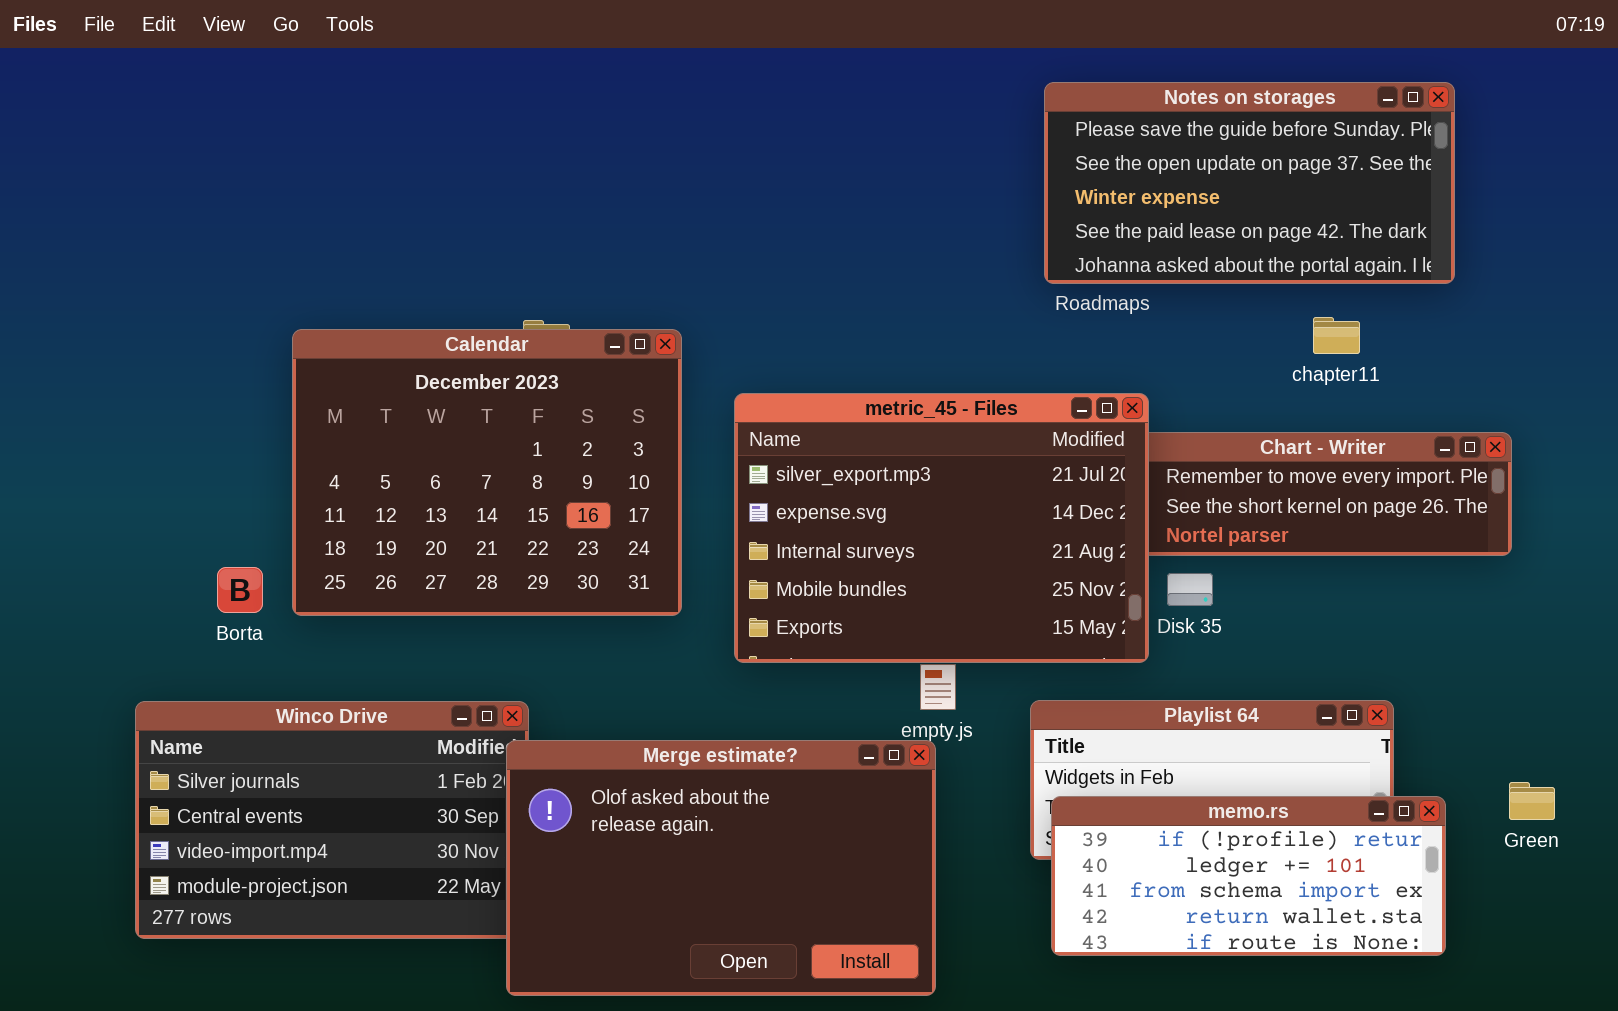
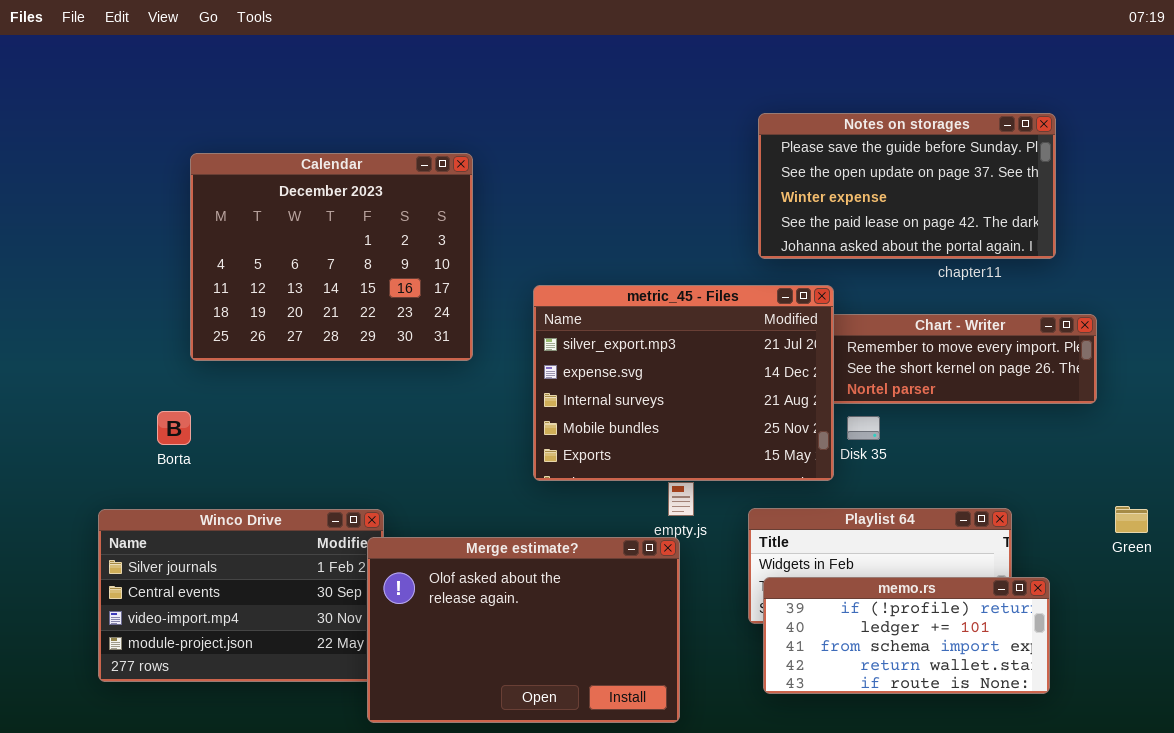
Notes on storages: [1044,82,1455,284] -> [758,113,1056,259], moved
Calendar: [292,329,682,616] -> [190,153,473,361], moved
Green: [1509,782,1555,820] -> [1115,506,1148,533], moved

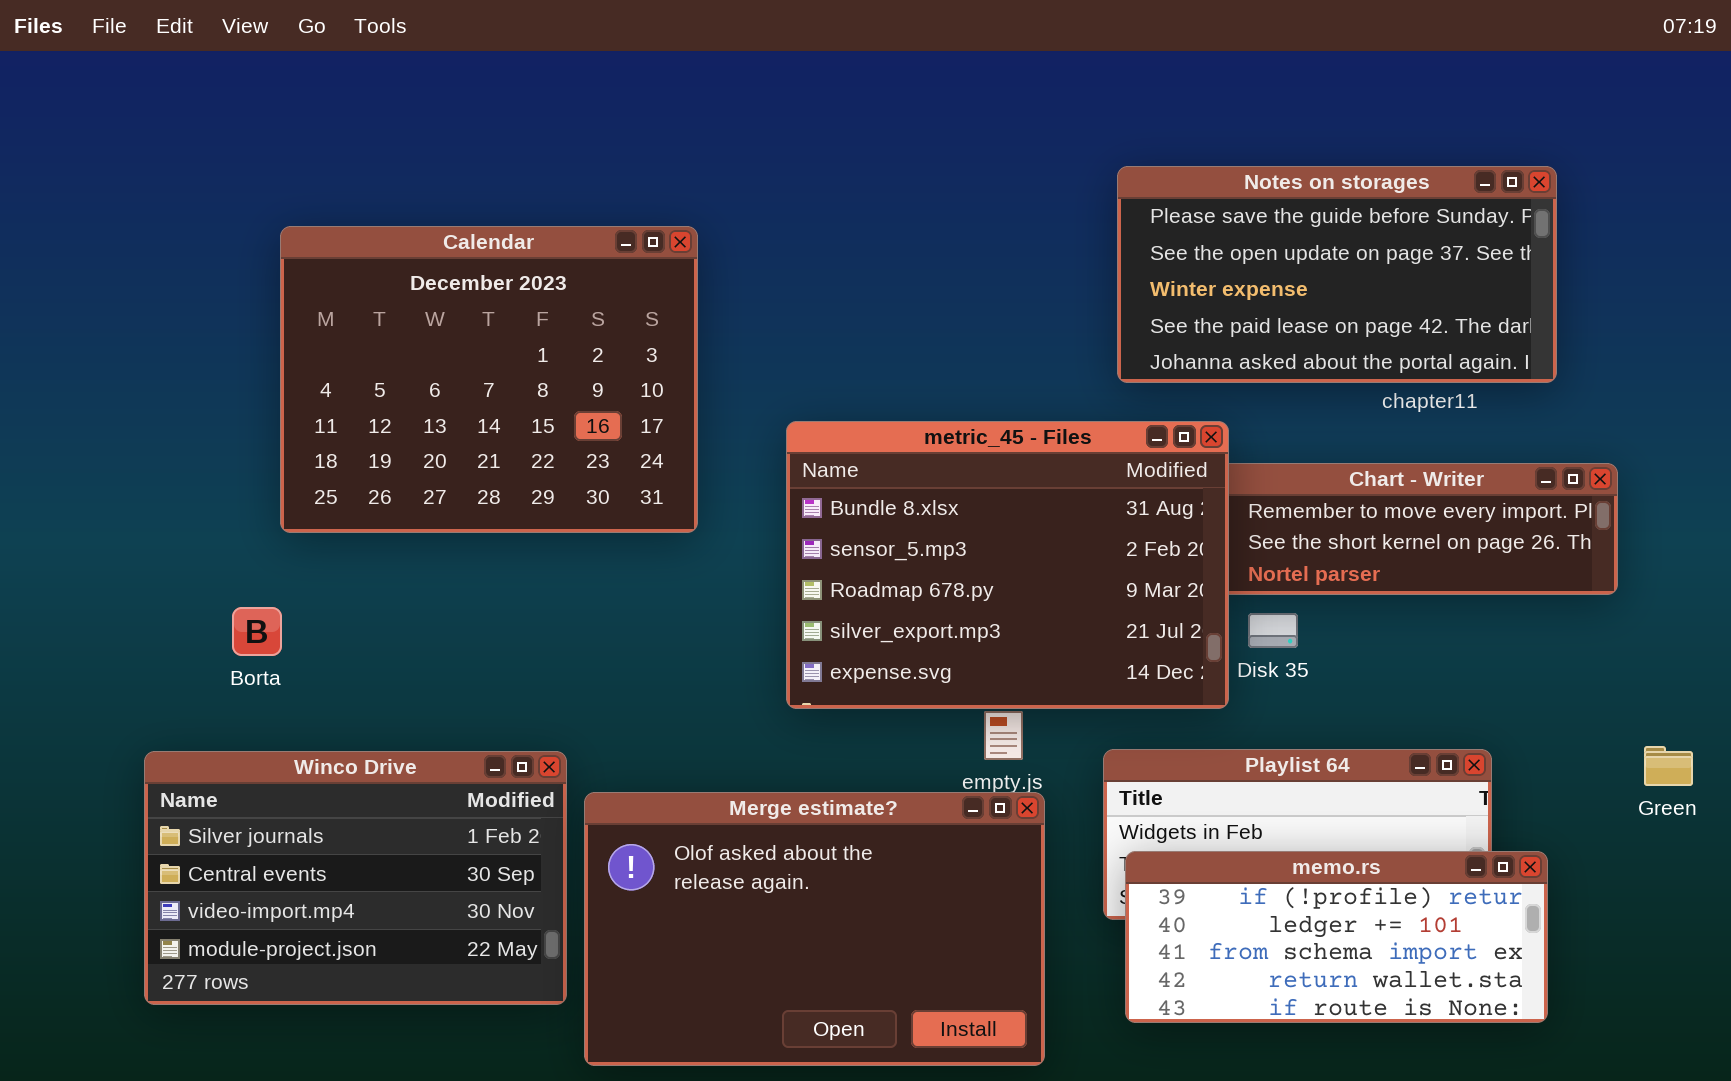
metric_45 - Files: [533,285,834,481] -> [786,421,1229,709], scrolled up 3 rows
Merge estimate?: [367,537,680,723] -> [584,792,1045,1066], moved

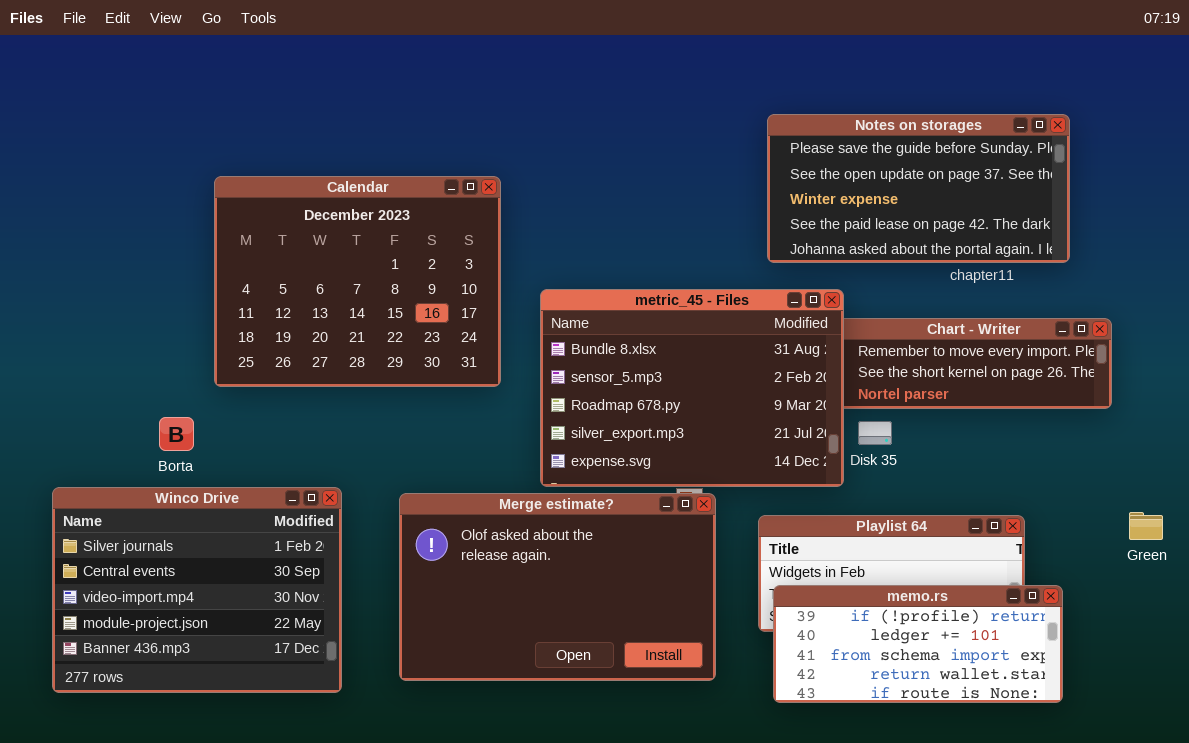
Calendar: [280,226,698,533] -> [214,176,501,387], moved
Winco Drive: [144,751,567,1005] -> [52,487,342,693], moved, resized
Merge estimate?: [584,792,1045,1066] -> [399,493,716,681], moved

